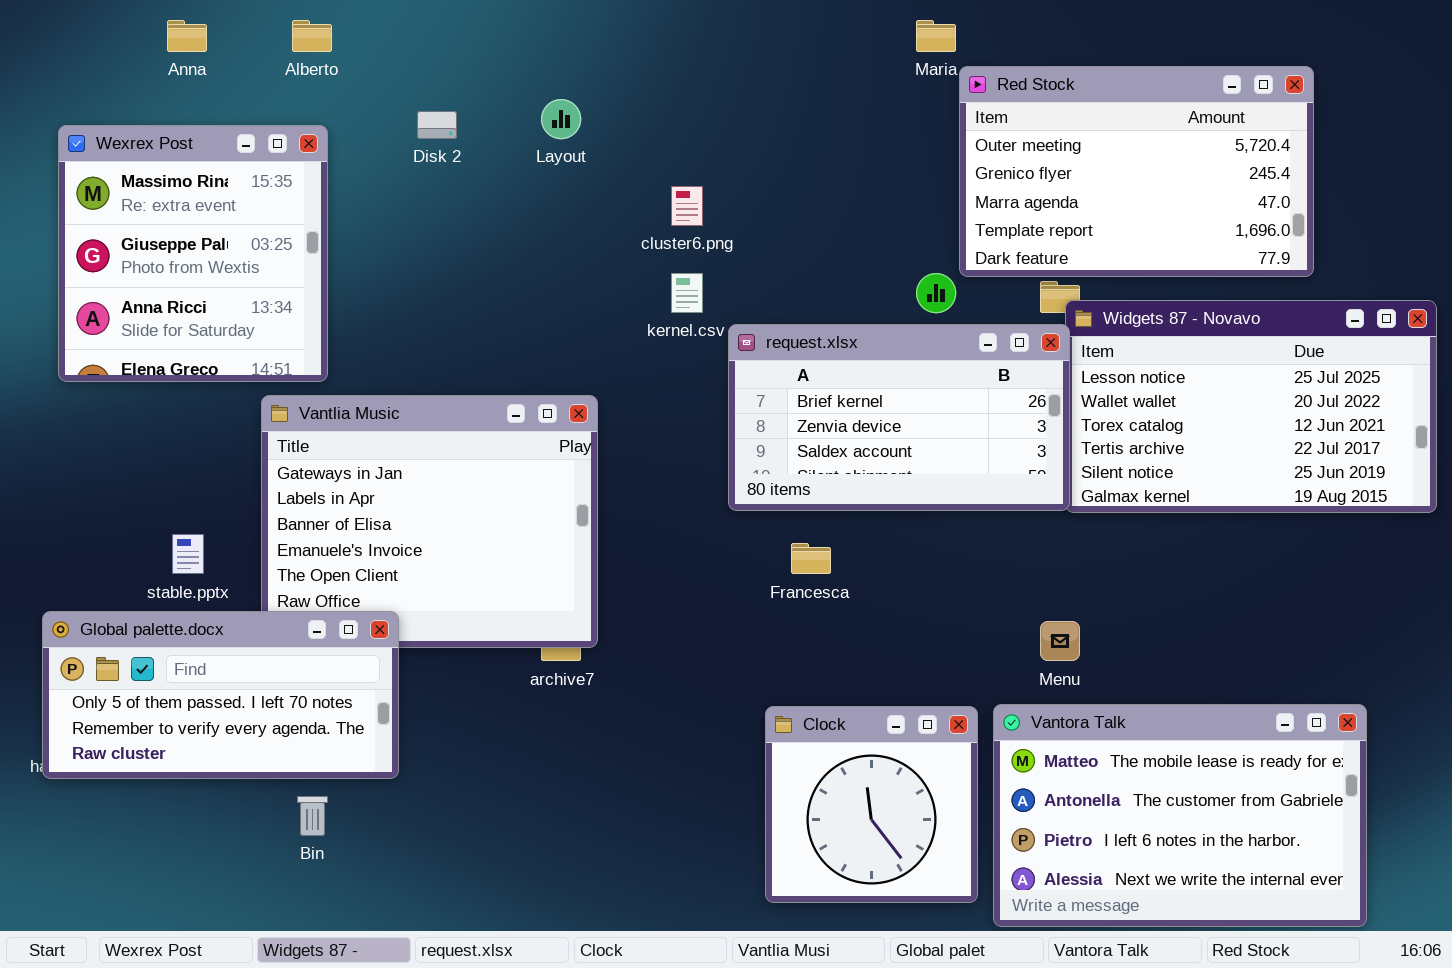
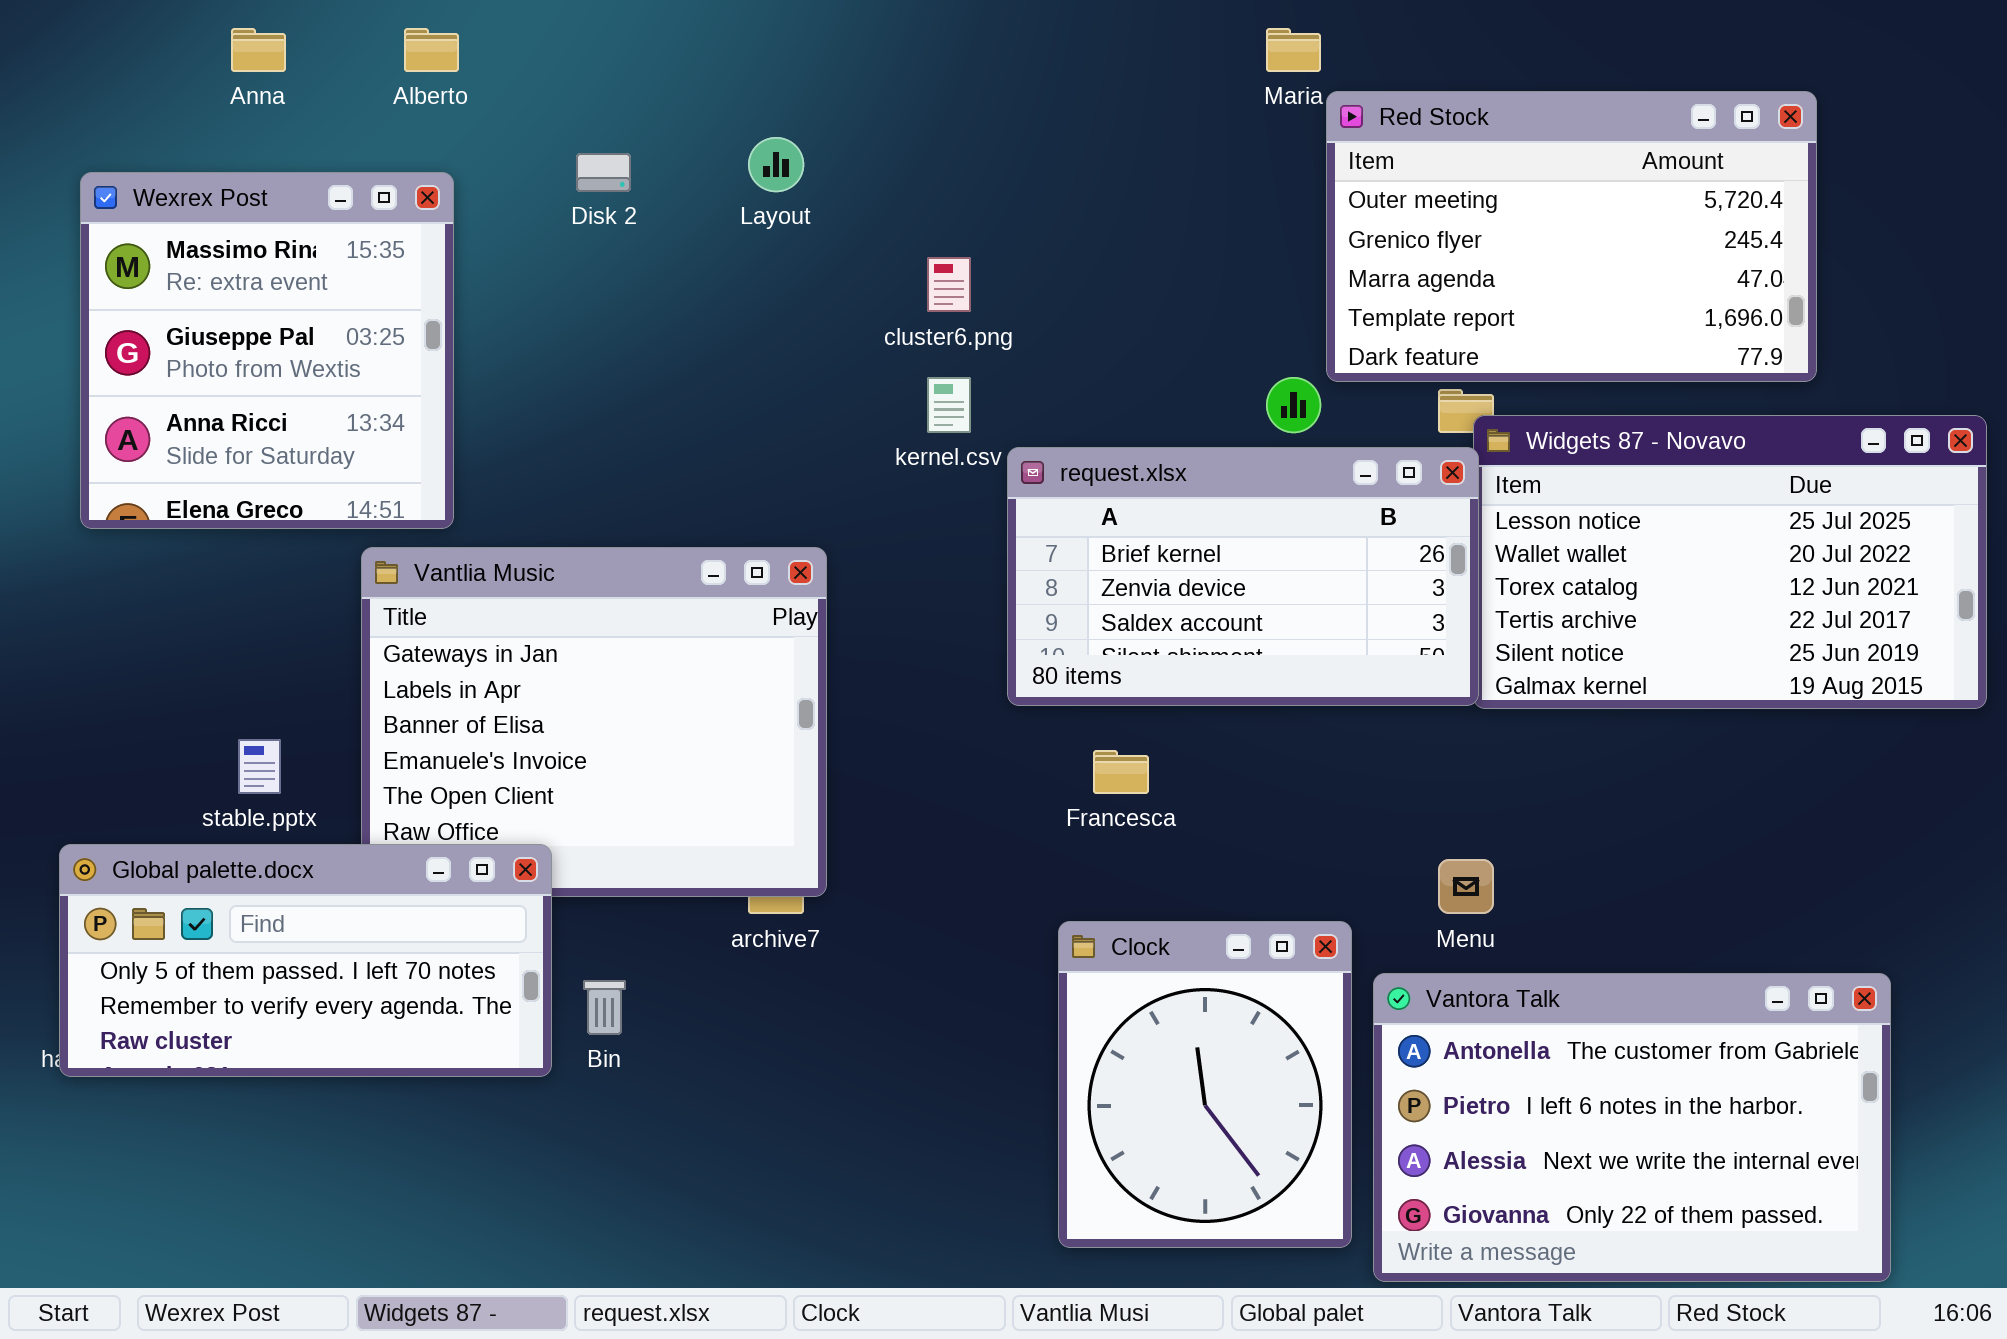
Vantora Talk: [993,704,1367,927] -> [1373,973,1891,1282], scrolled down 1 row
Clock: [765,706,978,903] -> [1058,921,1352,1248], resized
Bin: [297,796,328,836] -> [583,980,626,1035], moved

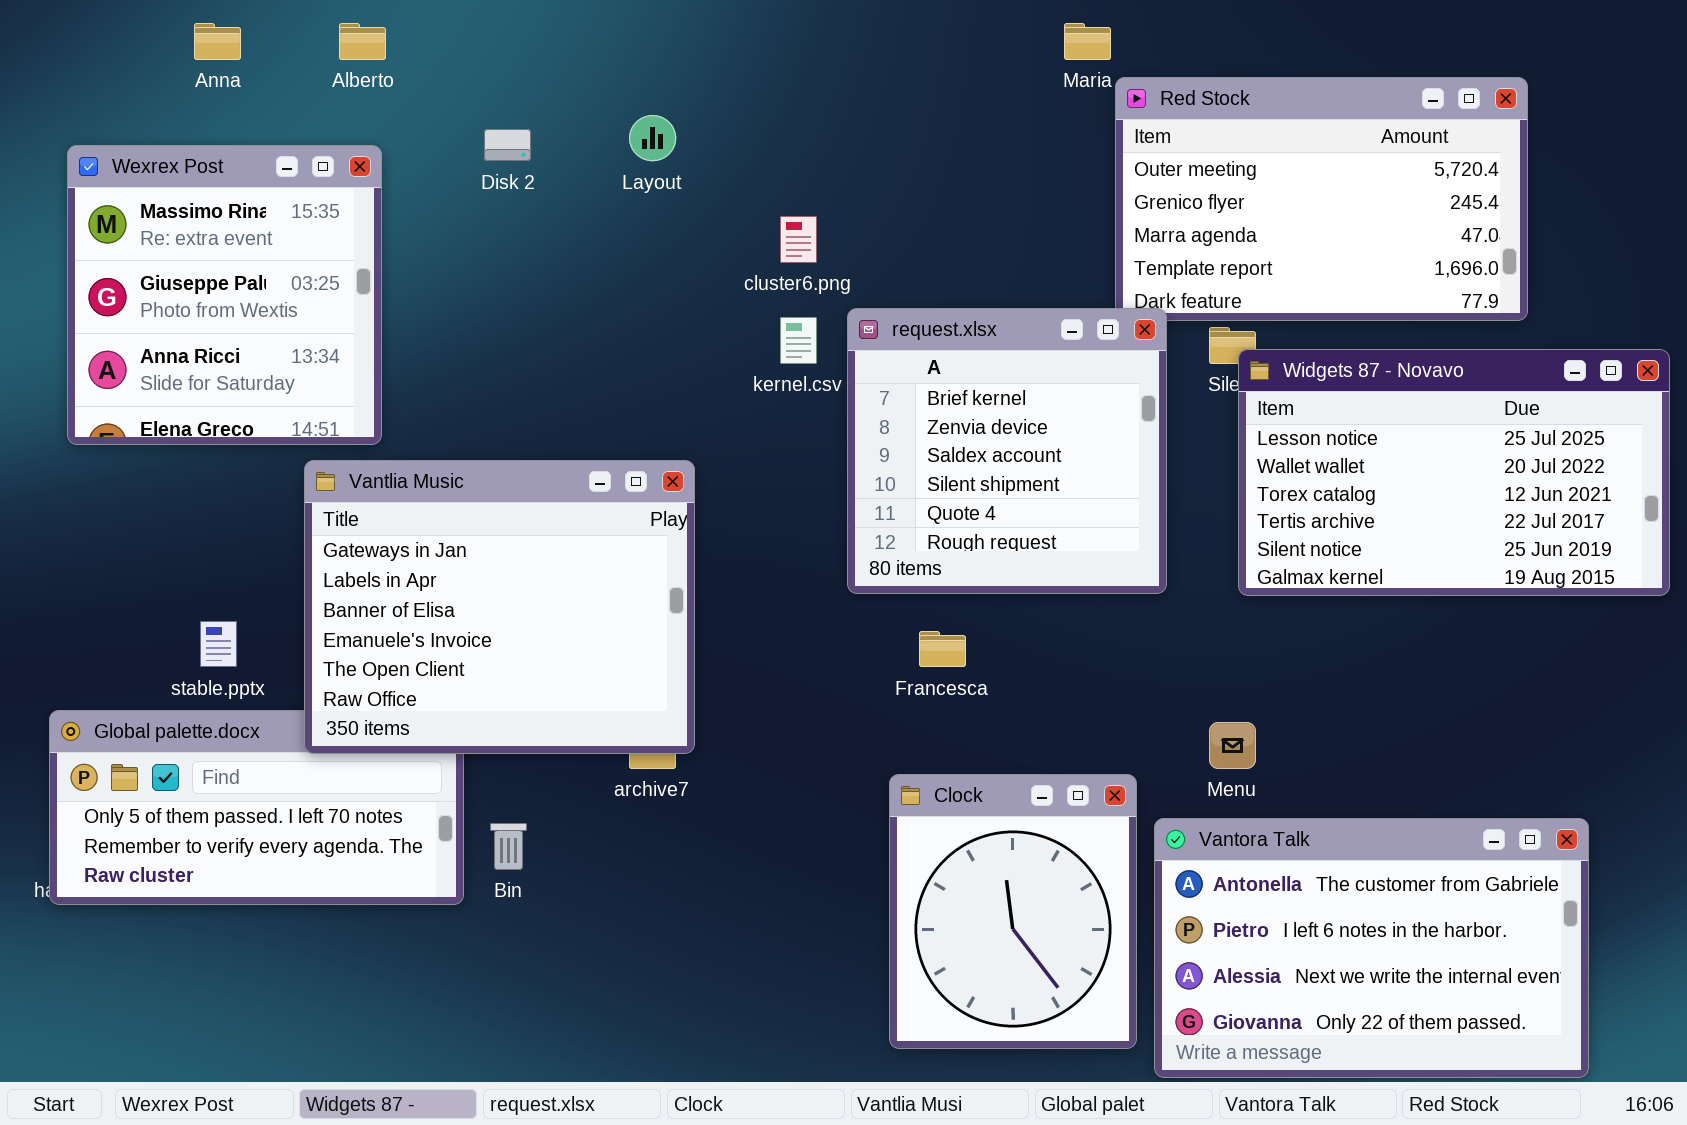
request.xlsx: [1007,447,1479,706] -> [847,308,1167,594], resized
Vantlia Music: [361,547,827,897] -> [304,460,695,754], raised

